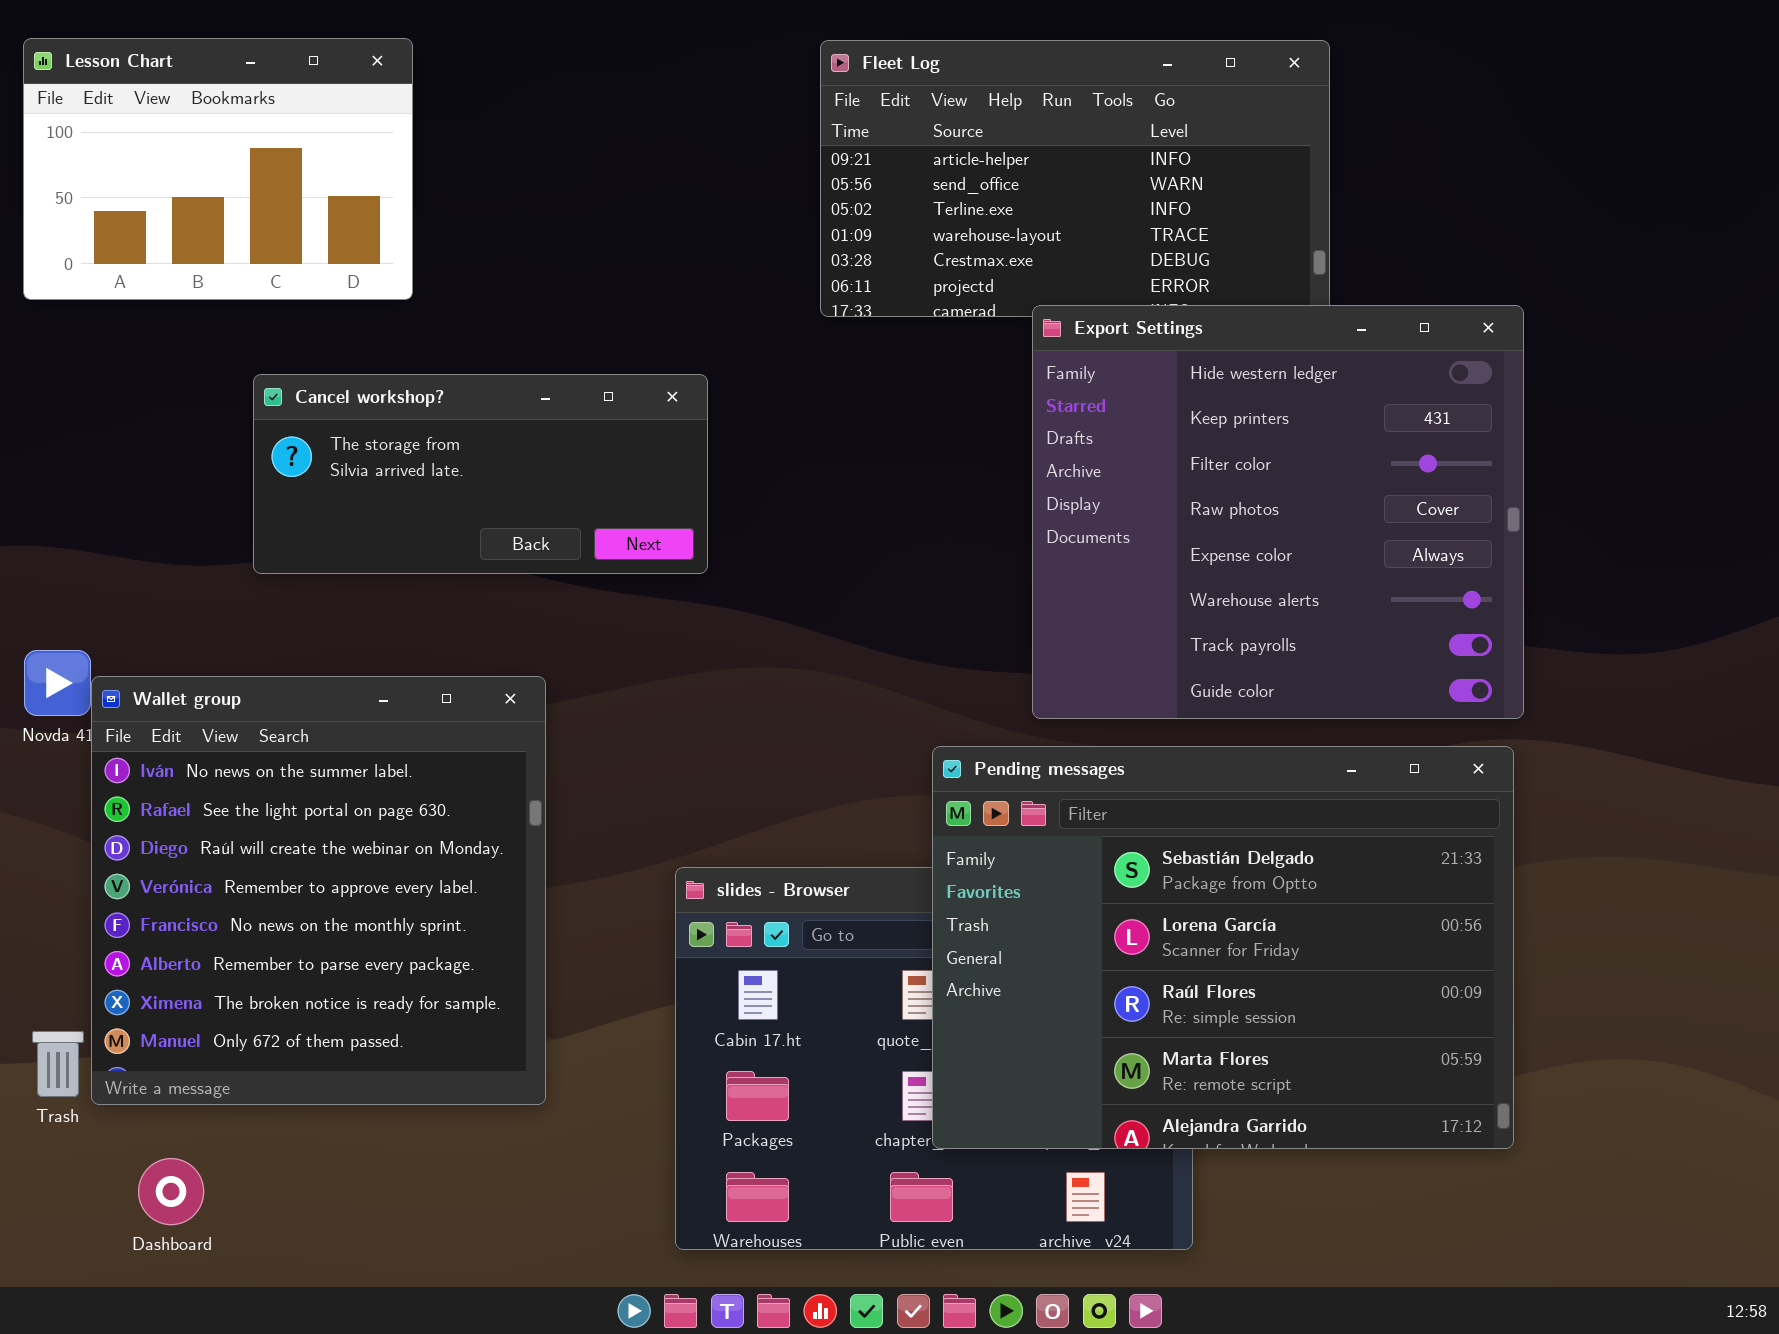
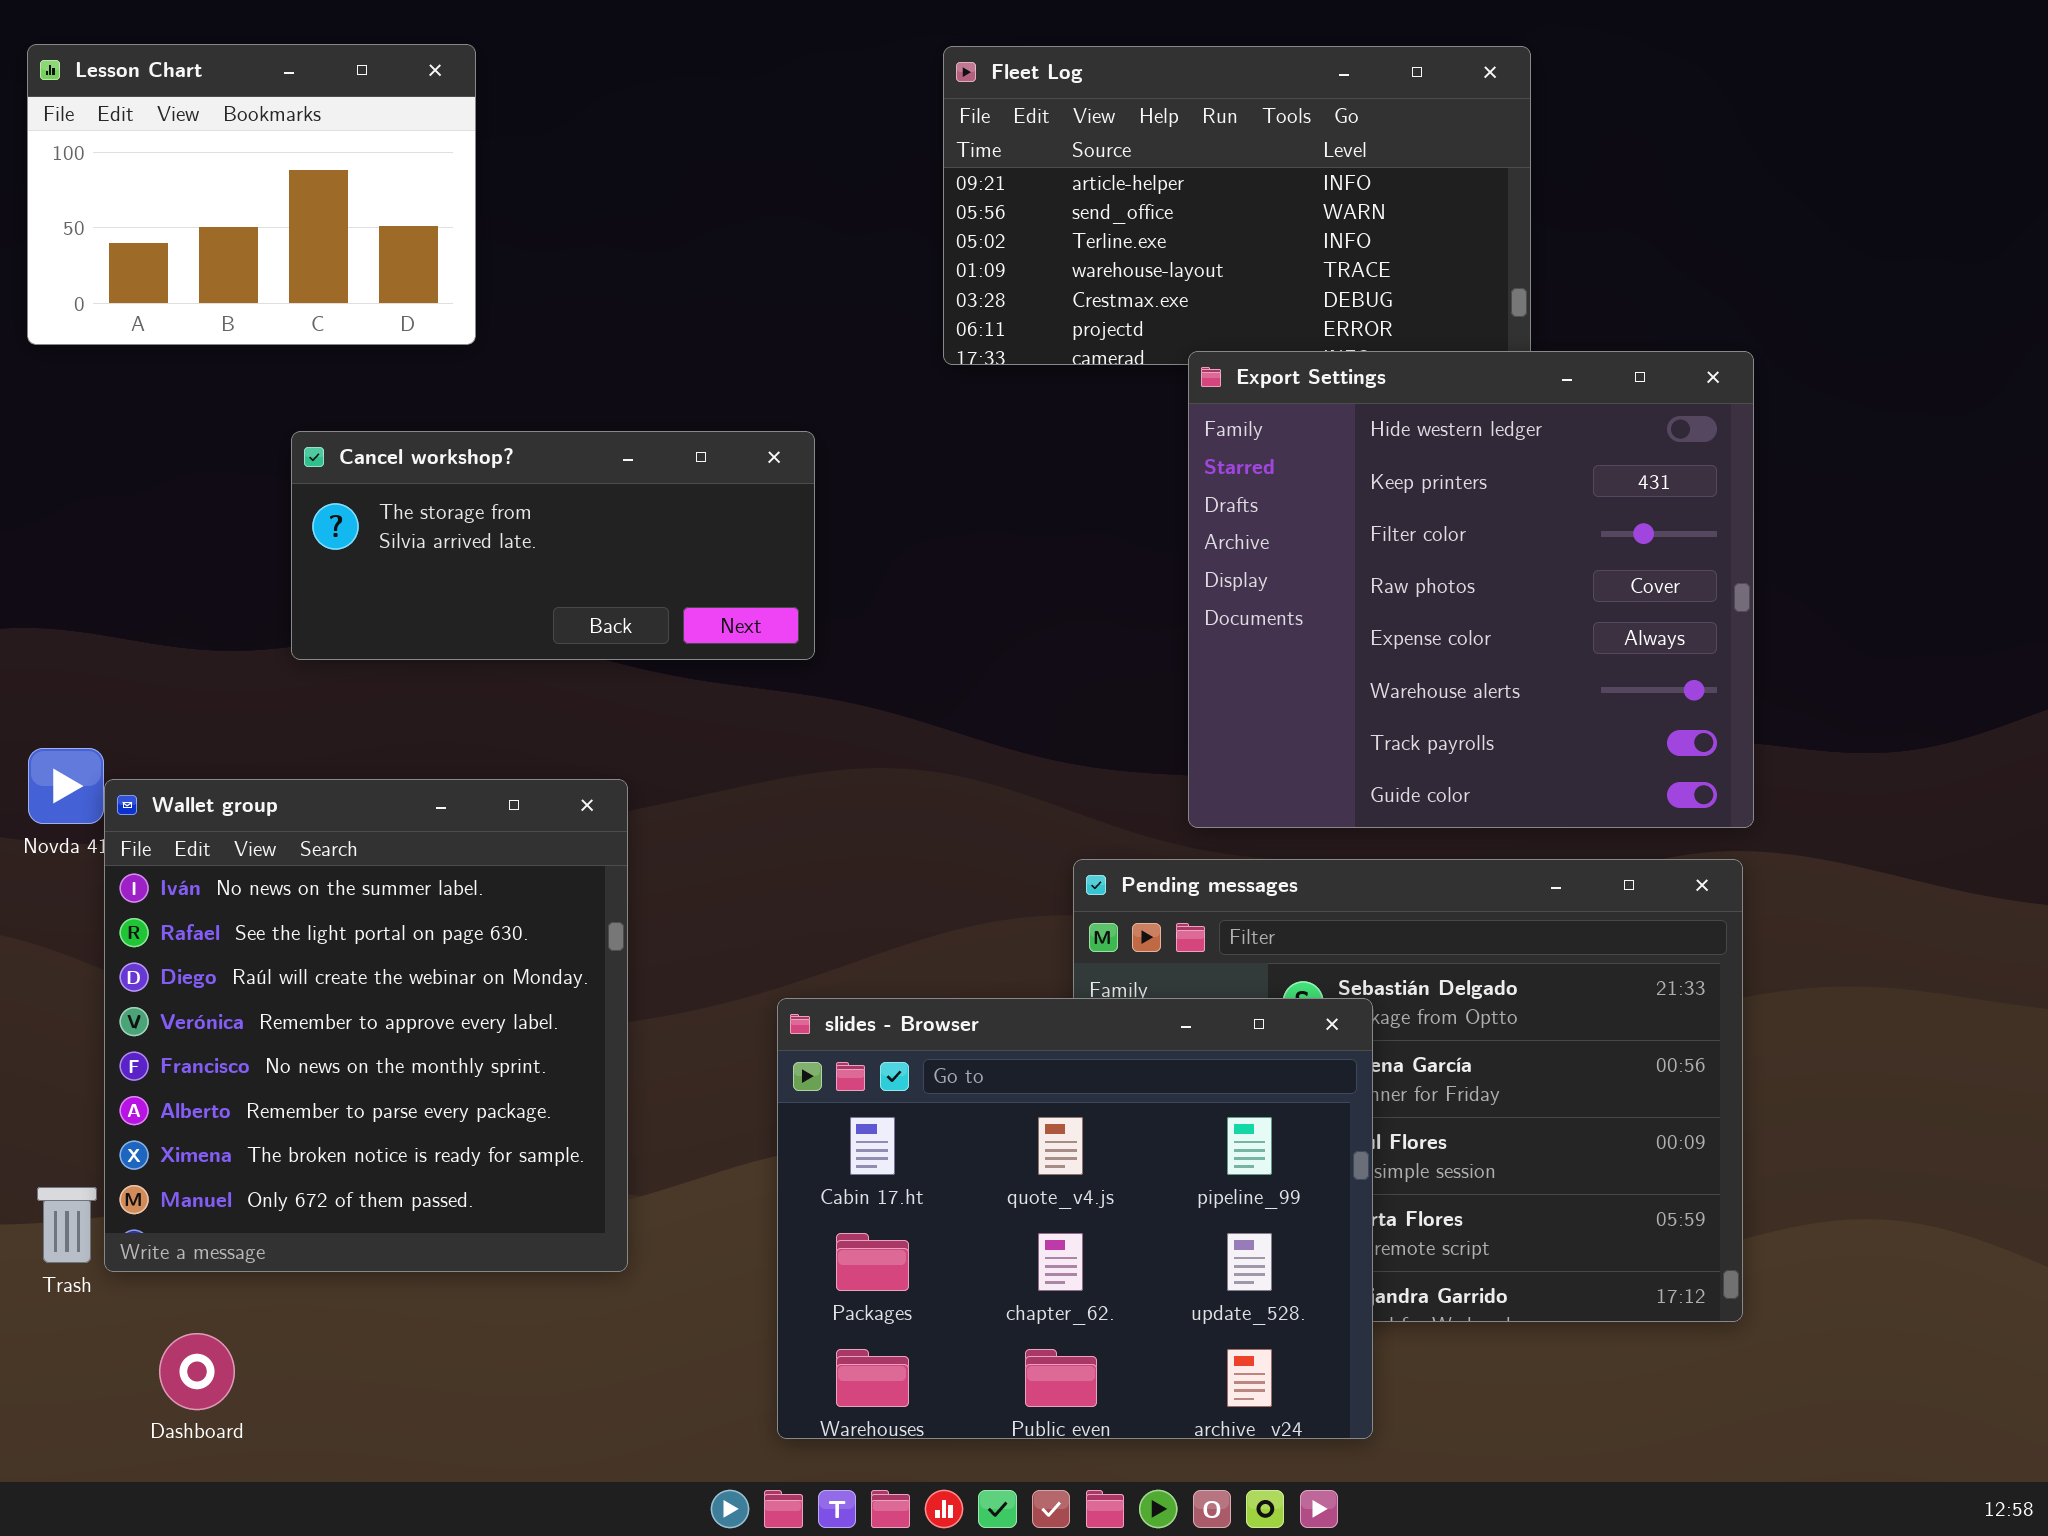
slides - Browser: [675,867,1193,1250] -> [777,998,1373,1439], raised

